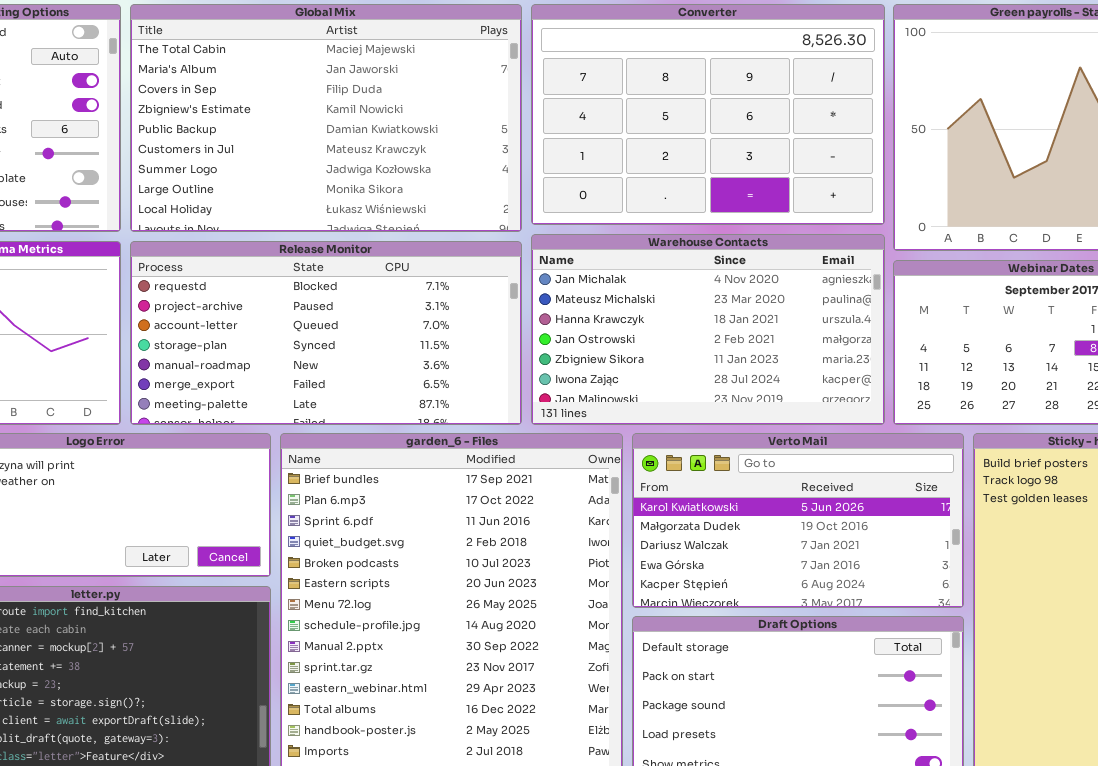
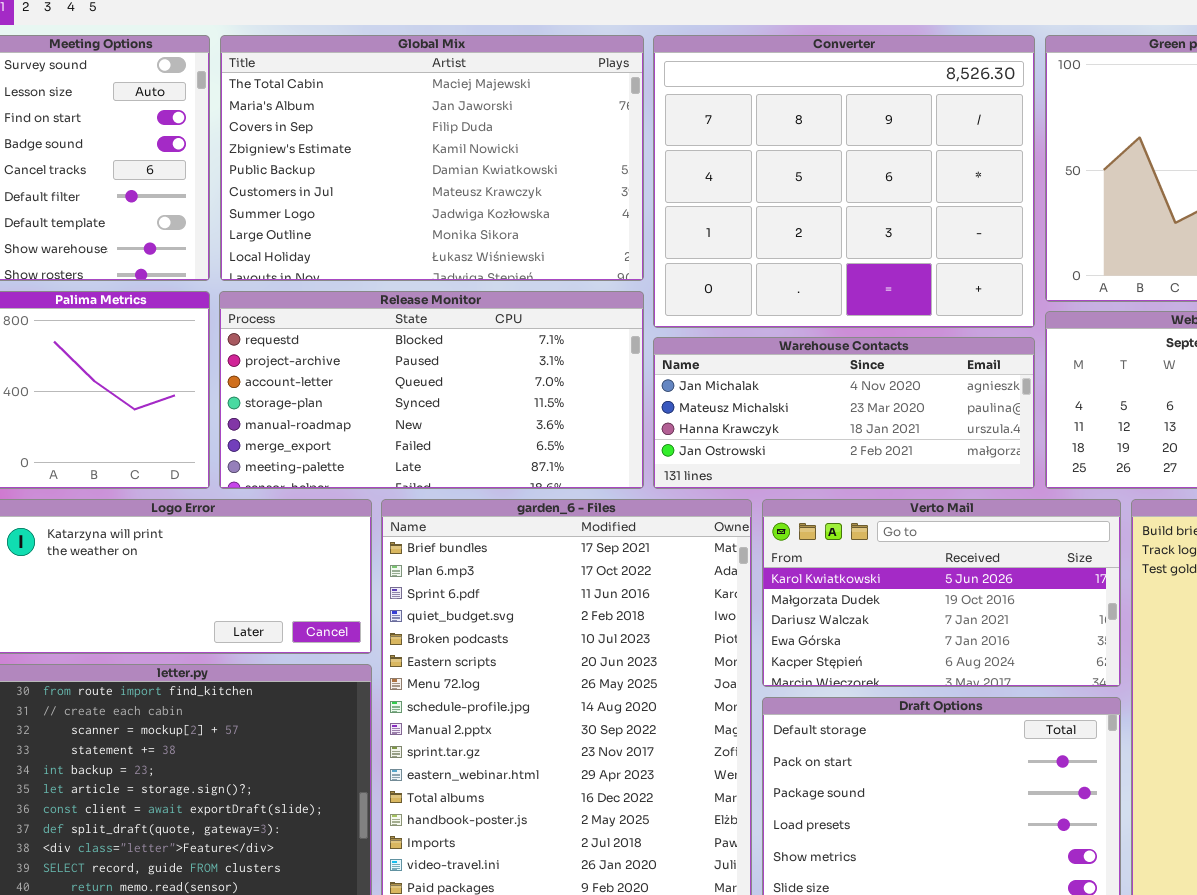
Converter: [531,4,885,225] -> [653,35,1035,328], resized
Warehouse Contacts: [531,234,885,425] -> [653,337,1035,489], resized

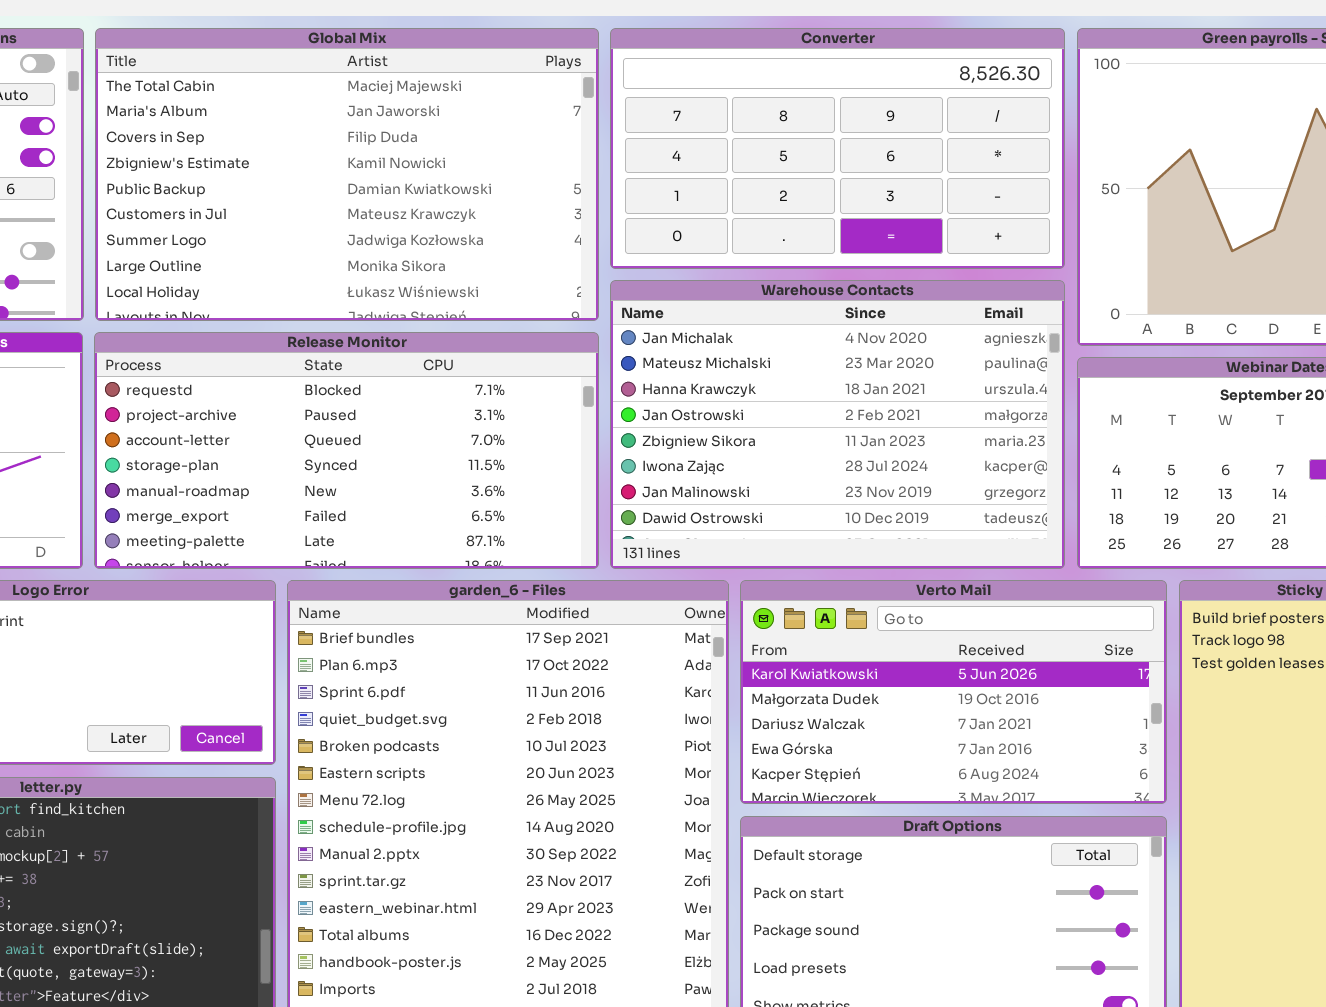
Converter: [653,35,1035,328] -> [610,28,1065,269], resized
Warehouse Contacts: [653,337,1035,489] -> [610,280,1065,569], resized

